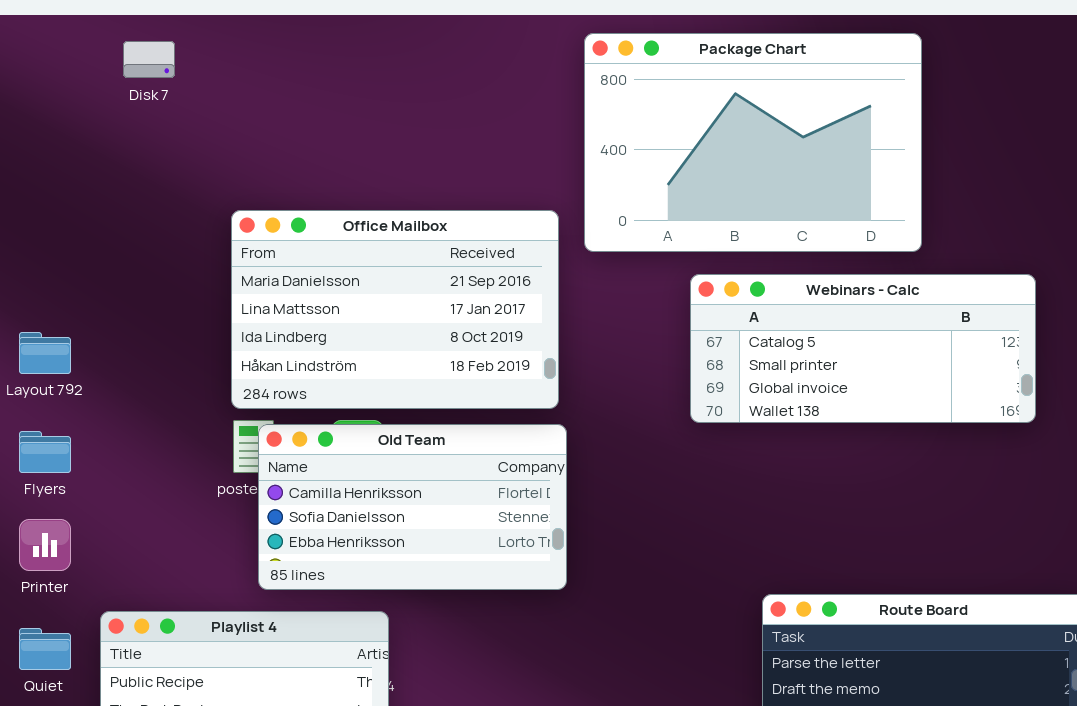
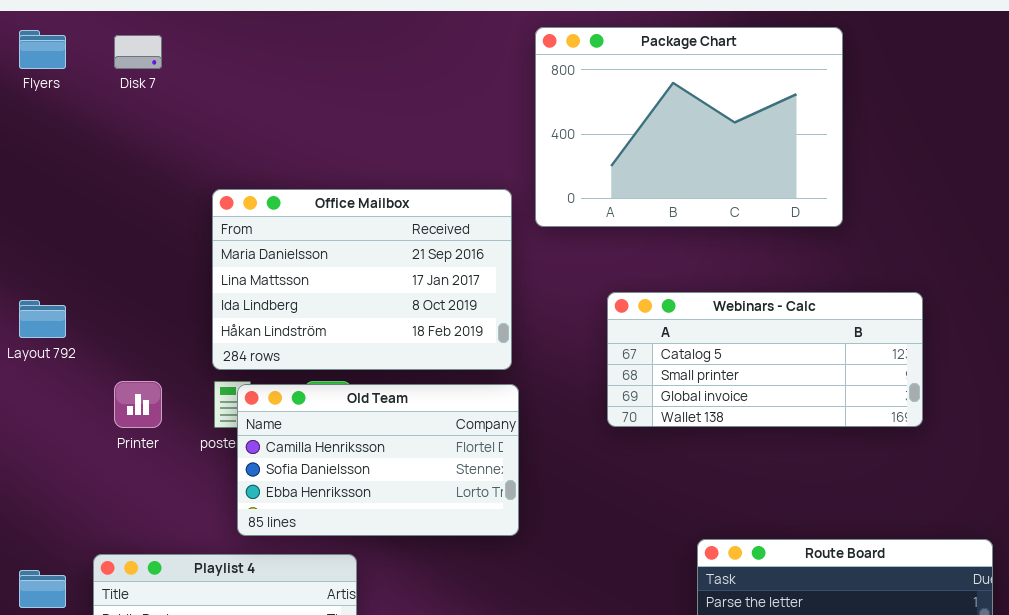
Webinars - Calc: [690,274,1036,423] -> [607,292,923,427], moved
Flyers: [19,431,71,473] -> [19,30,66,69], moved
Printer: [19,519,71,571] -> [114,381,162,428], moved

